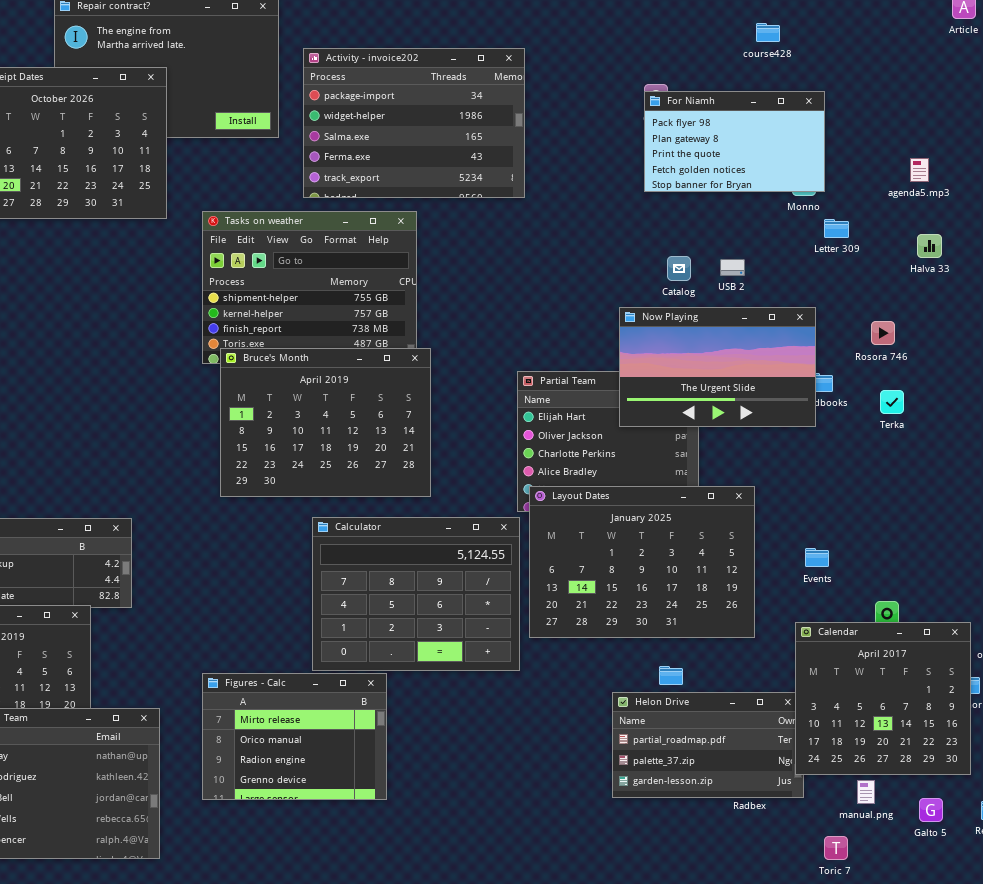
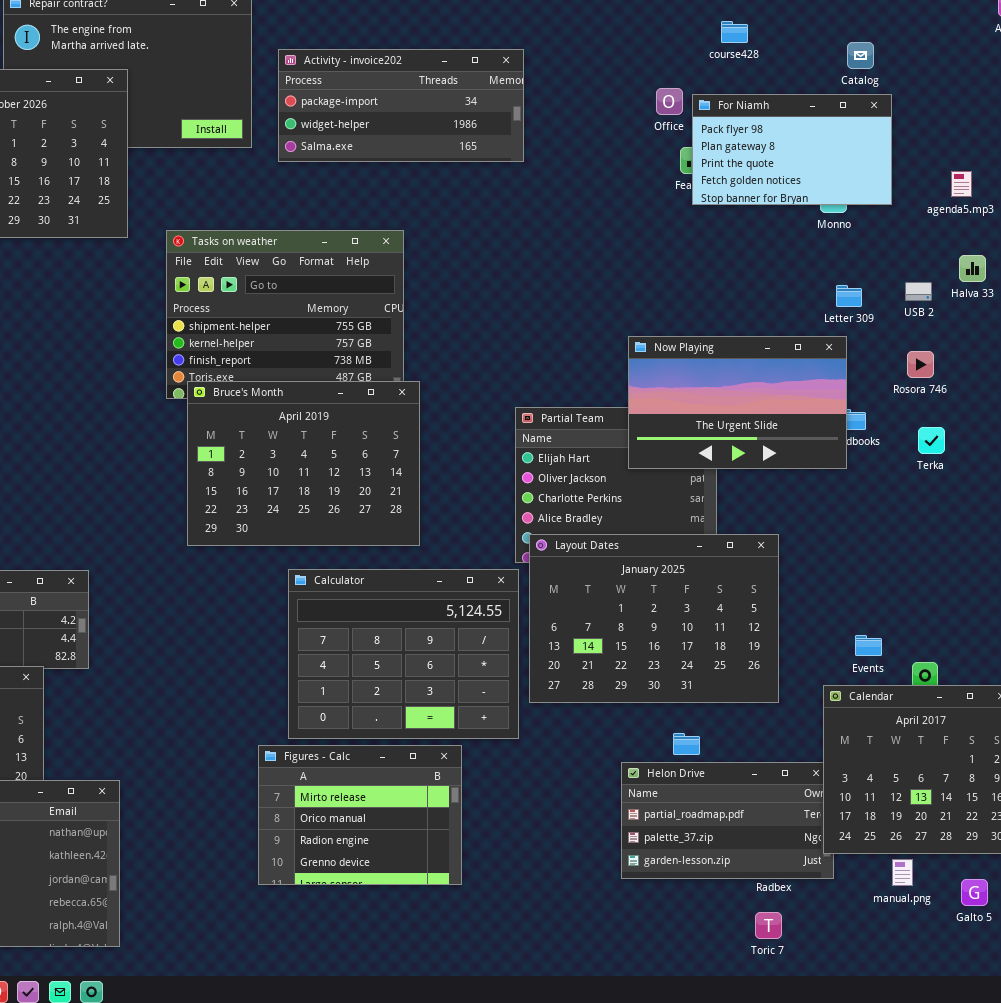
course428: [756,23,780,42] -> [721,21,748,43], moved
Activity - invoice202: [303,48,525,198] -> [278,49,524,162], resized
For Niamh: [644,91,825,192] -> [692,94,892,205], moved
Letter 309: [824,219,849,238] -> [836,285,862,307], moved
Catalog: [667,256,691,281] -> [847,42,874,69], moved
USB 2: [720,259,745,276] -> [905,282,932,301], moved
Events: [805,548,829,567] -> [855,635,882,656], moved
Figures - Calc: [202,673,387,800] -> [258,745,462,885], moved
Toric 7: [824,836,848,860] -> [755,912,782,939], moved

